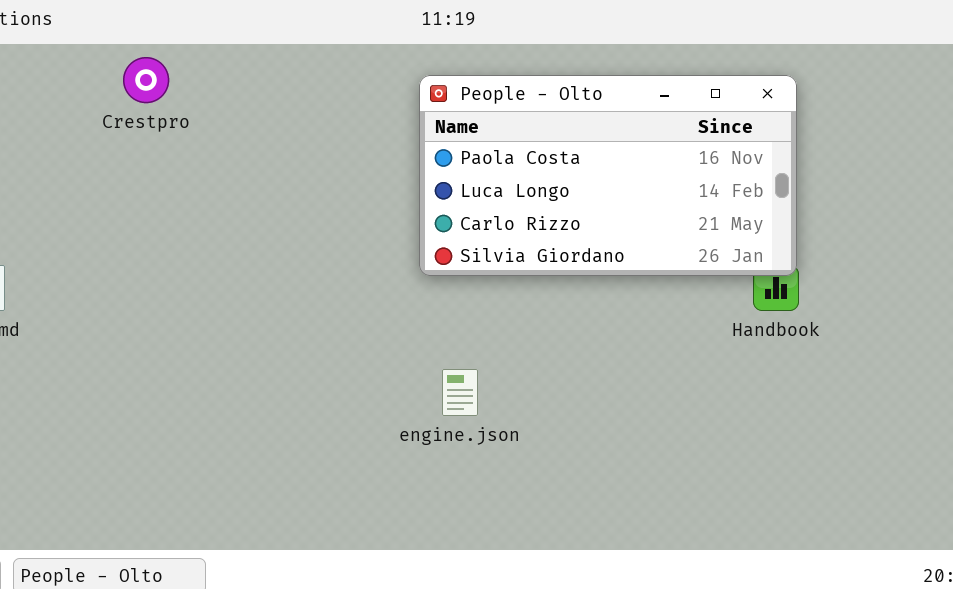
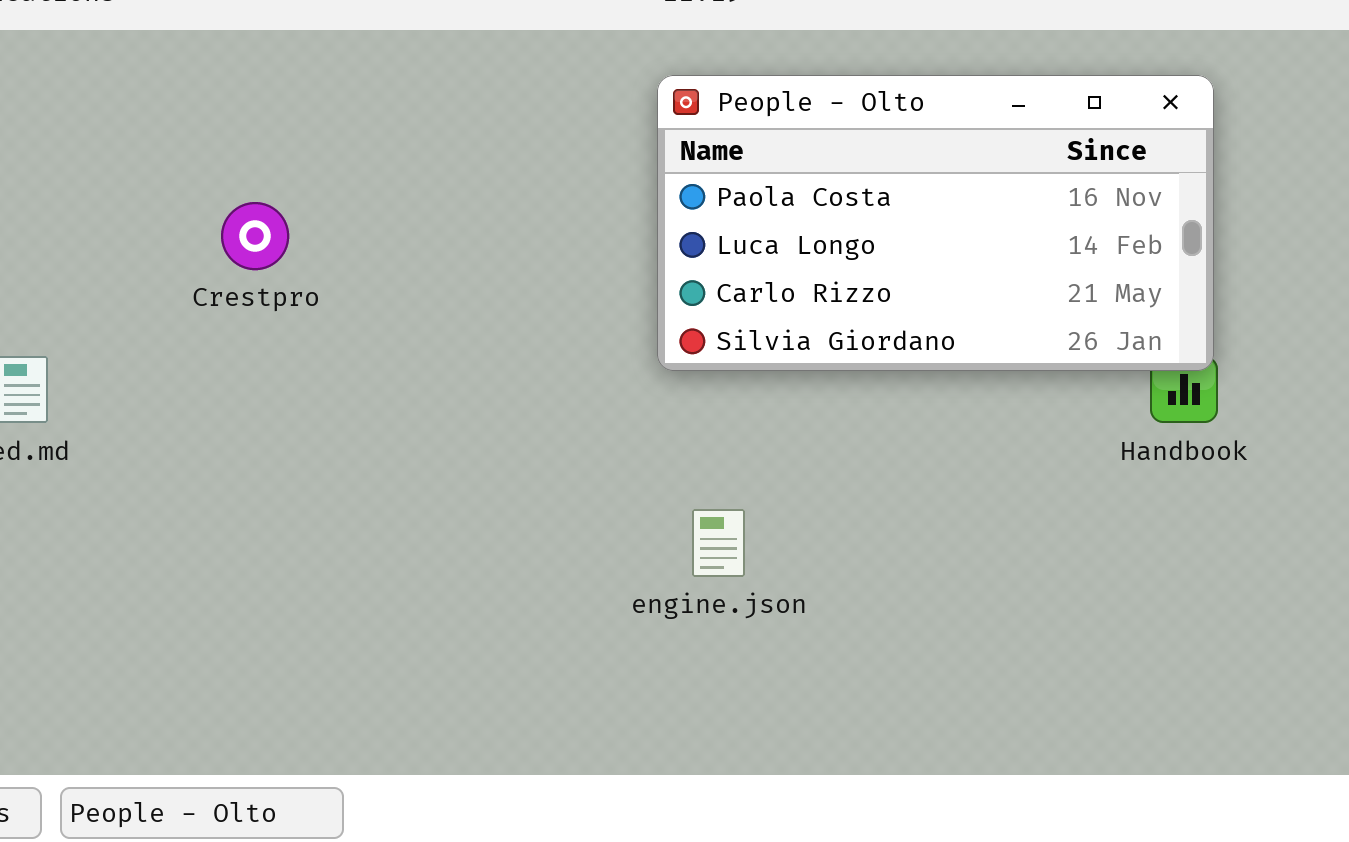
Crestpro: [123,57,169,103] -> [221,202,289,270], moved

